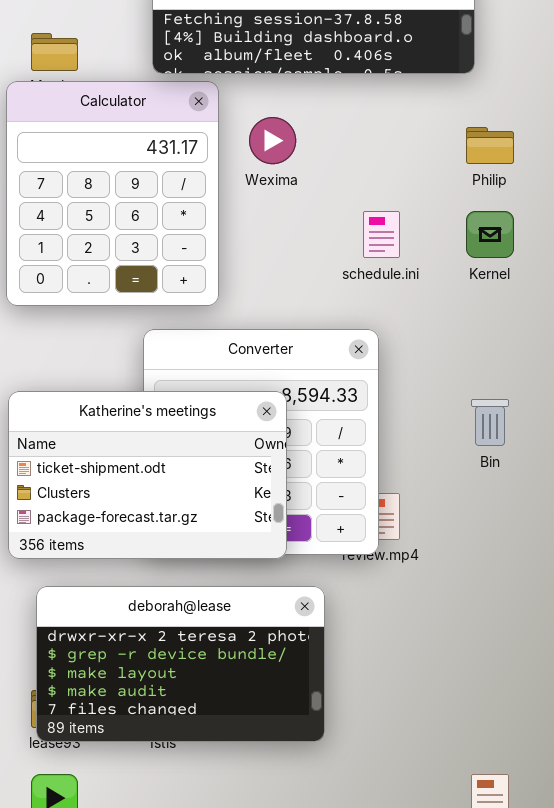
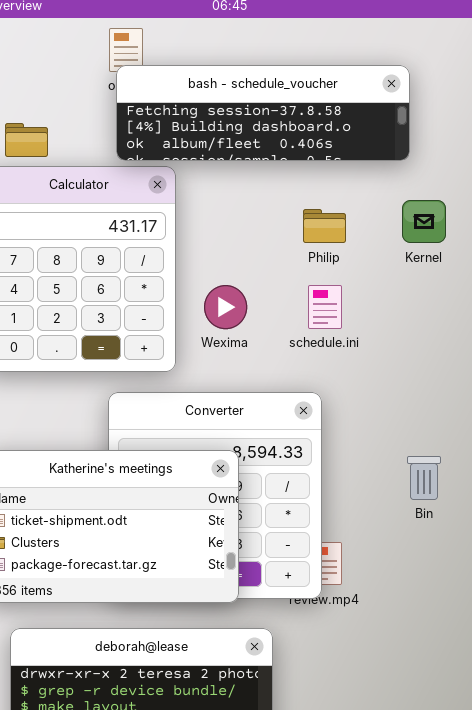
Wexima: [249,117,296,164] -> [204,285,247,329], moved
Philip: [466,127,514,164] -> [303,209,346,243], moved
Kernel: [466,211,514,258] -> [402,200,446,243], moved

